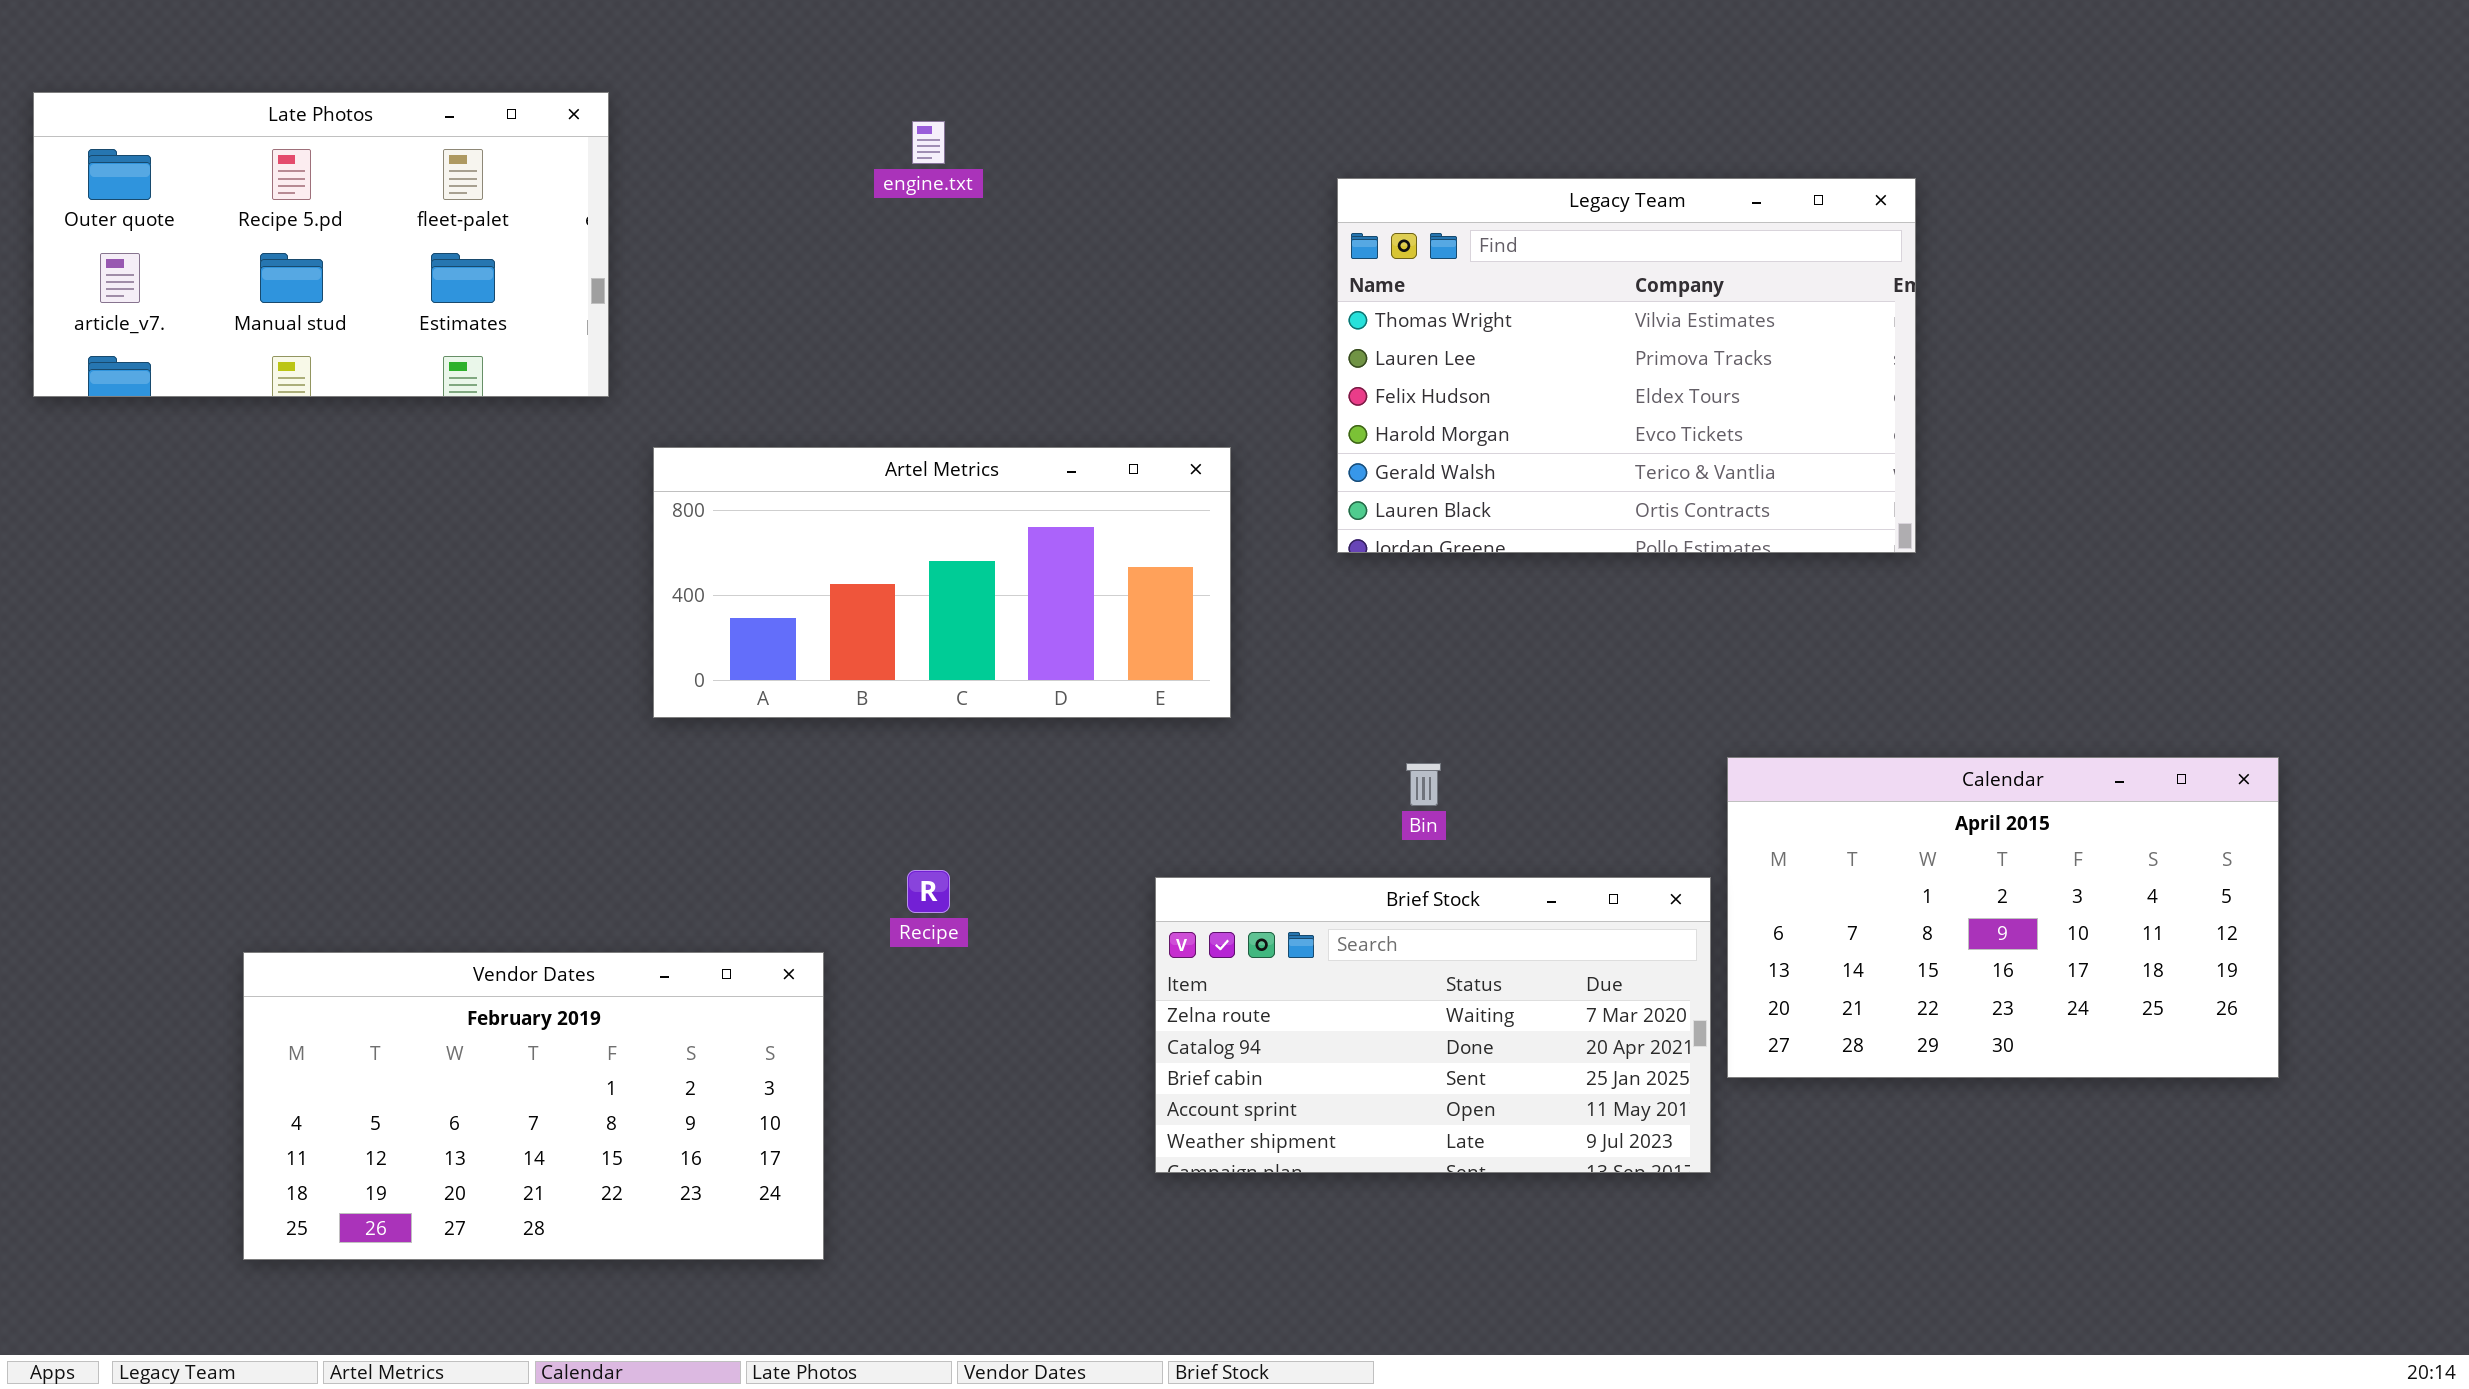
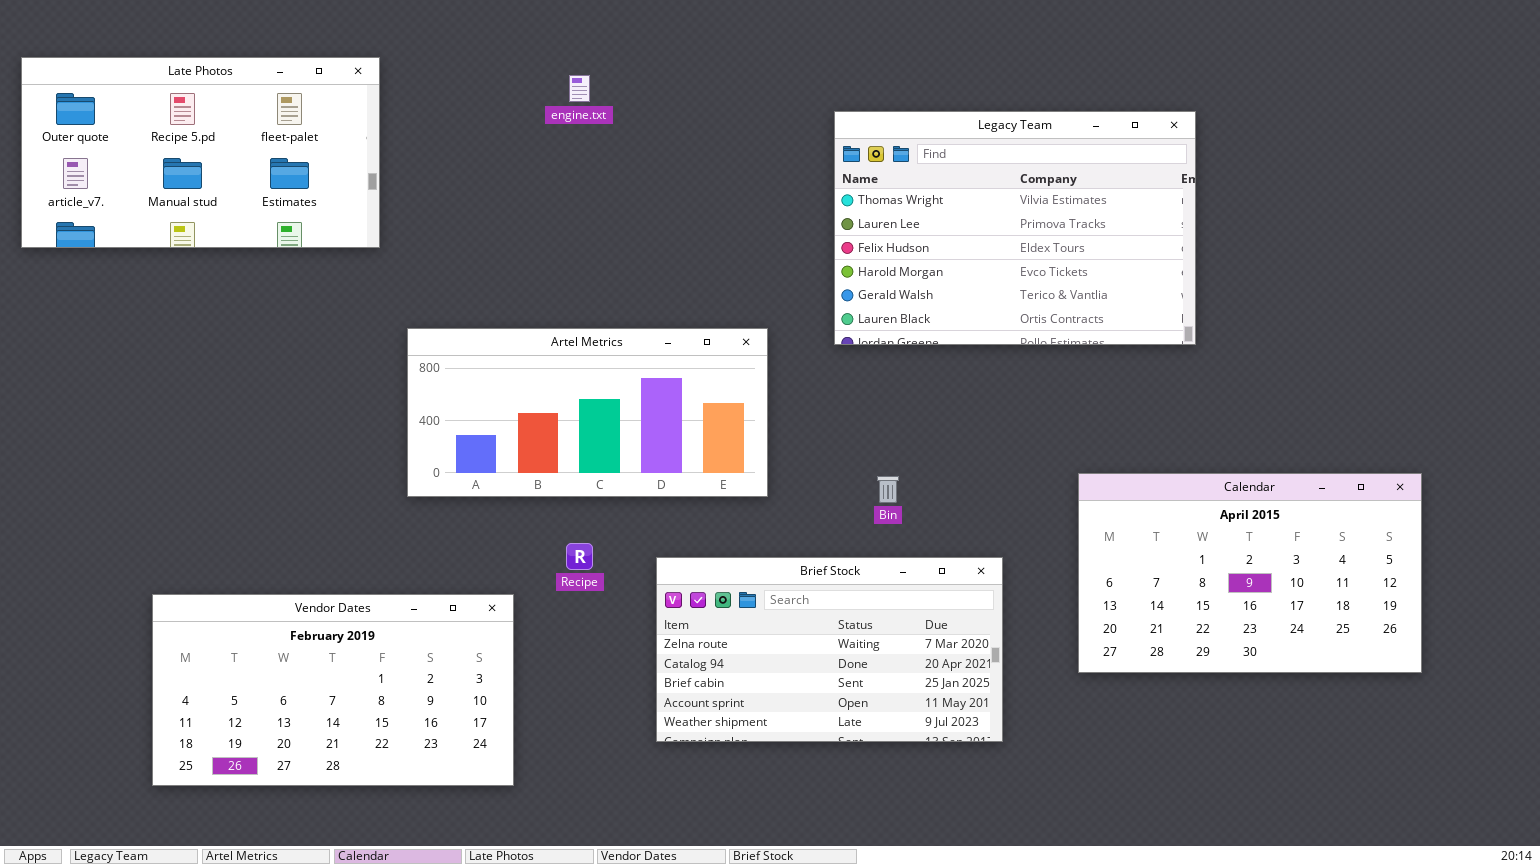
Artel Metrics: [653,447,1231,718] -> [407,328,768,497], moved
Brief Stock: [1155,877,1711,1173] -> [656,557,1003,742], moved

